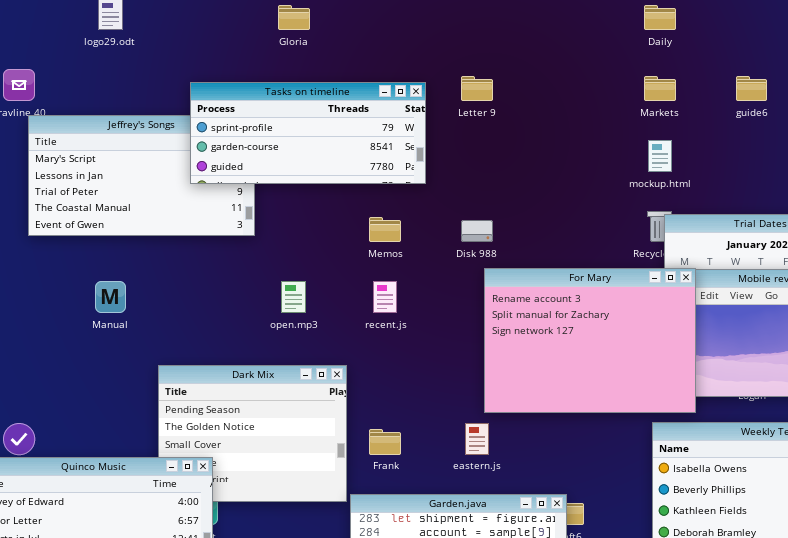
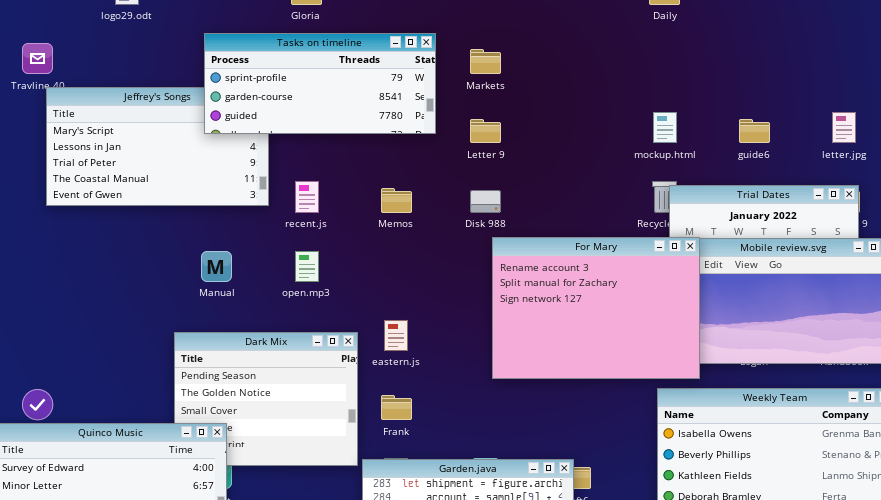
Letter 9: [461,76,493,101] -> [470,119,501,143], moved
Markets: [644,76,676,101] -> [470,49,501,74], moved
guide6: [736,76,767,101] -> [739,119,770,143], moved
Tasks on timeline: [190,82,426,184] -> [204,33,436,134], moved
Manual: [95,281,126,313] -> [201,251,232,282], moved
recent.js: [373,281,397,313] -> [295,181,319,213], moved
eastern.js: [465,423,489,455] -> [384,320,408,351], moved

